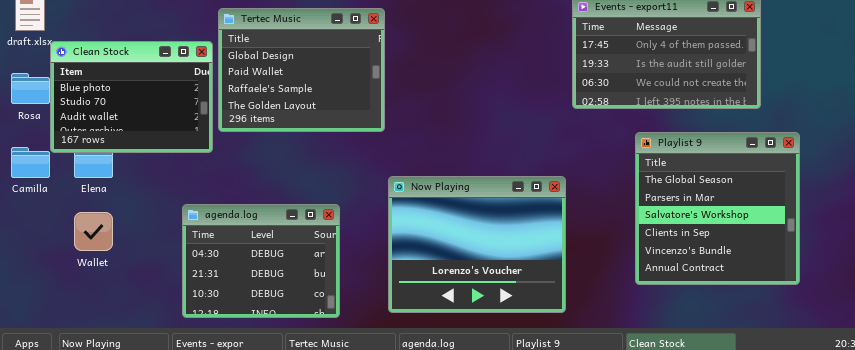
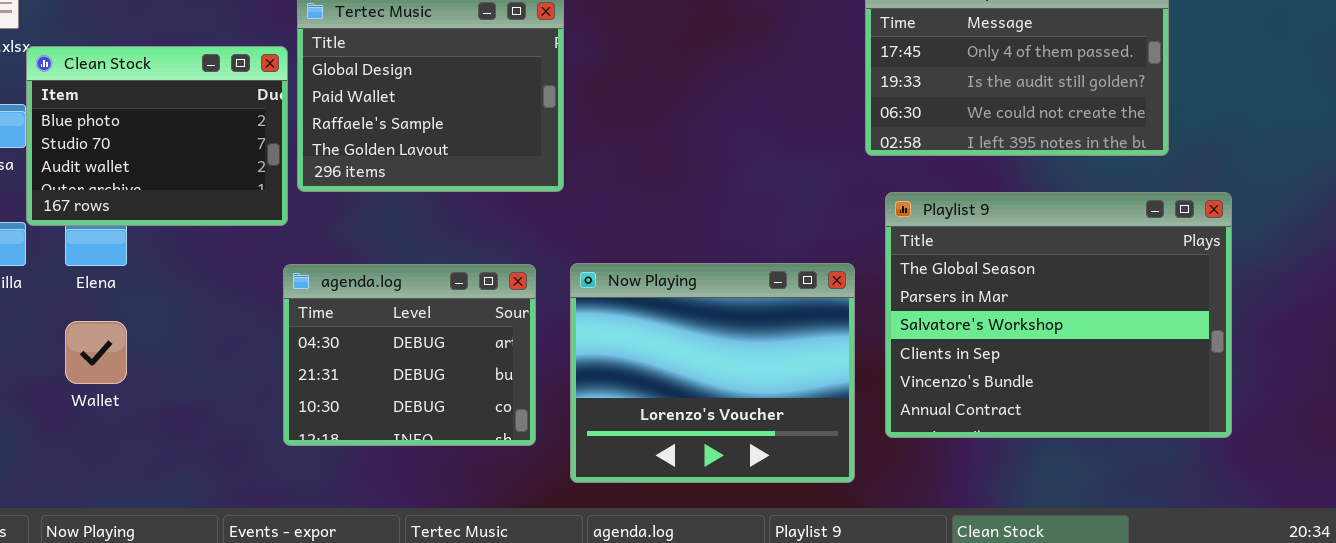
Playlist 9: [635,132,800,285] -> [885,192,1232,438], resized
agenda.log: [182,204,340,318] -> [283,264,536,446], moved

